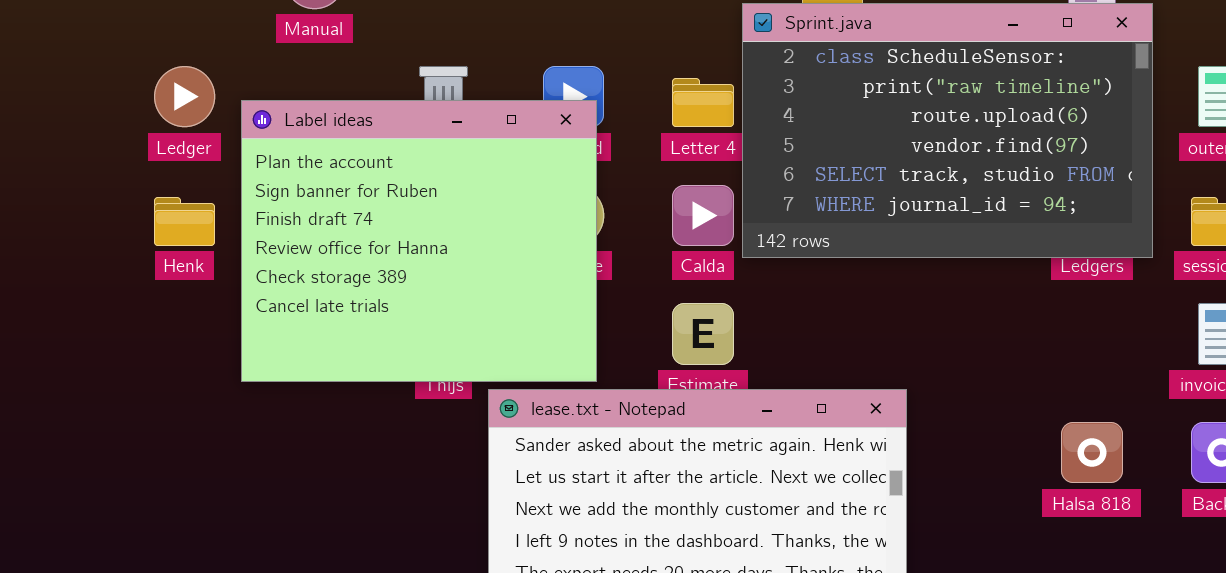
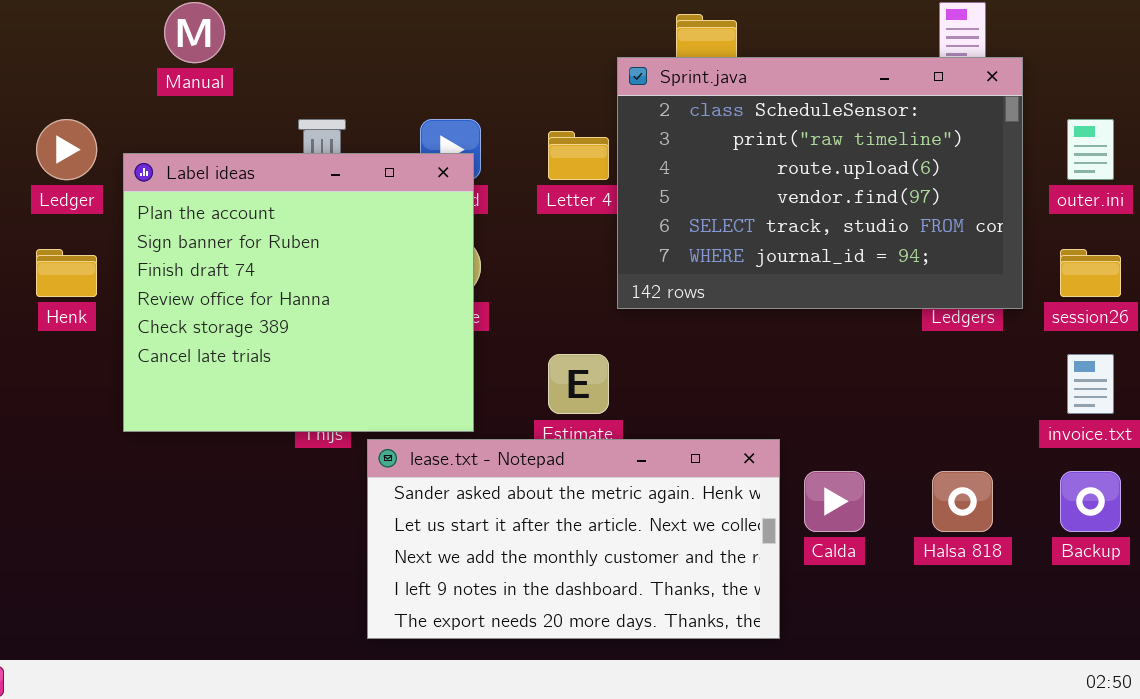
Calda: [672,185,734,246] -> [804,471,865,532], moved

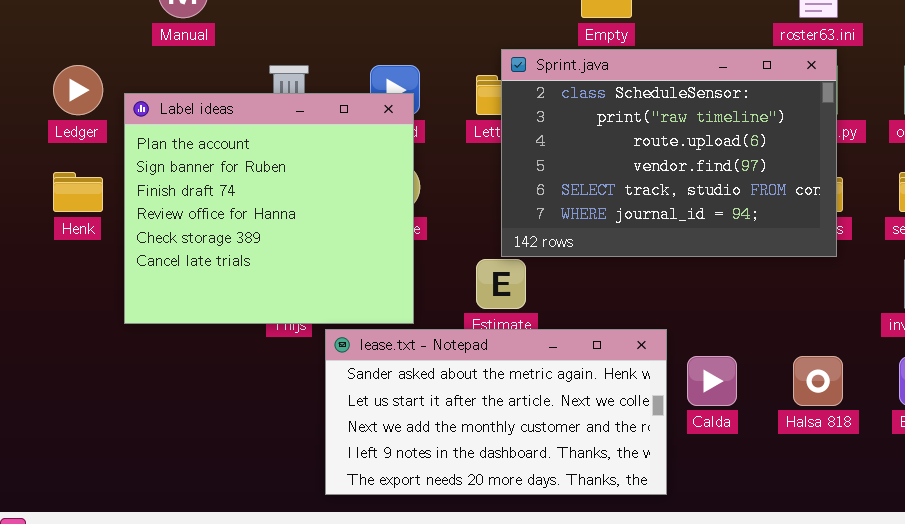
Sprint.java: [617,57,1023,309] -> [501,49,837,257], moved

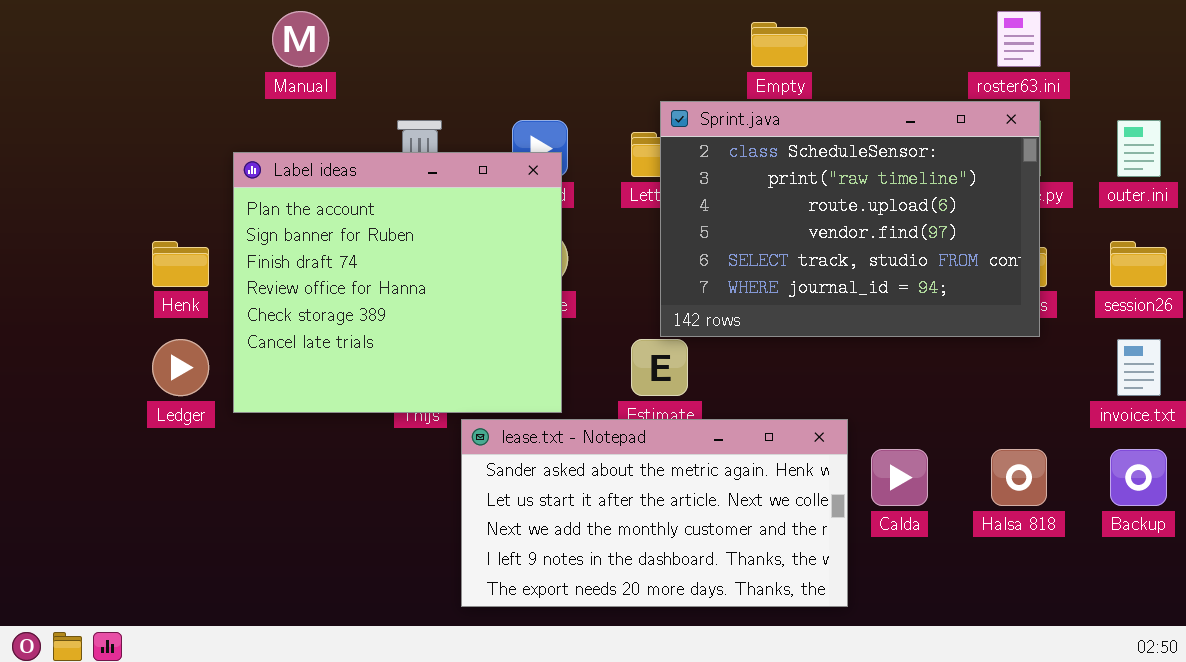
Ledger: [53,65,103,115] -> [152,339,209,396], moved

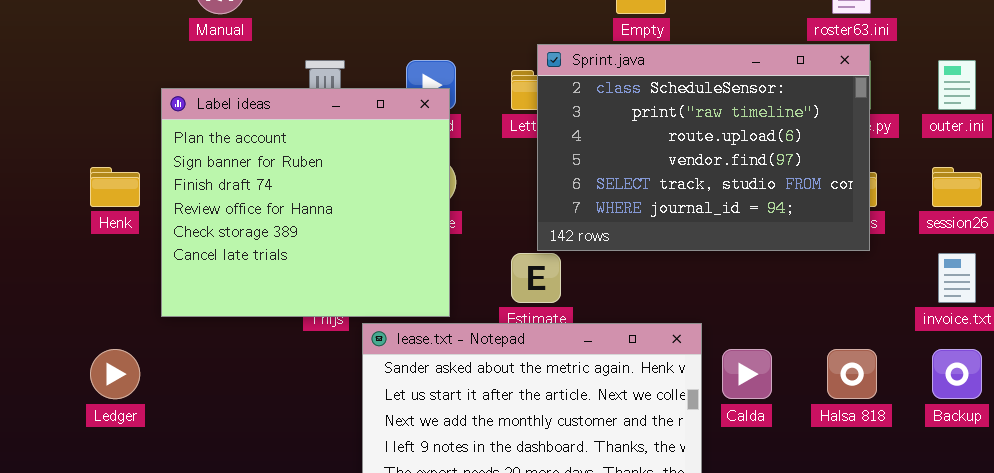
Ledger: [152,339,209,396] -> [90,349,140,399], moved

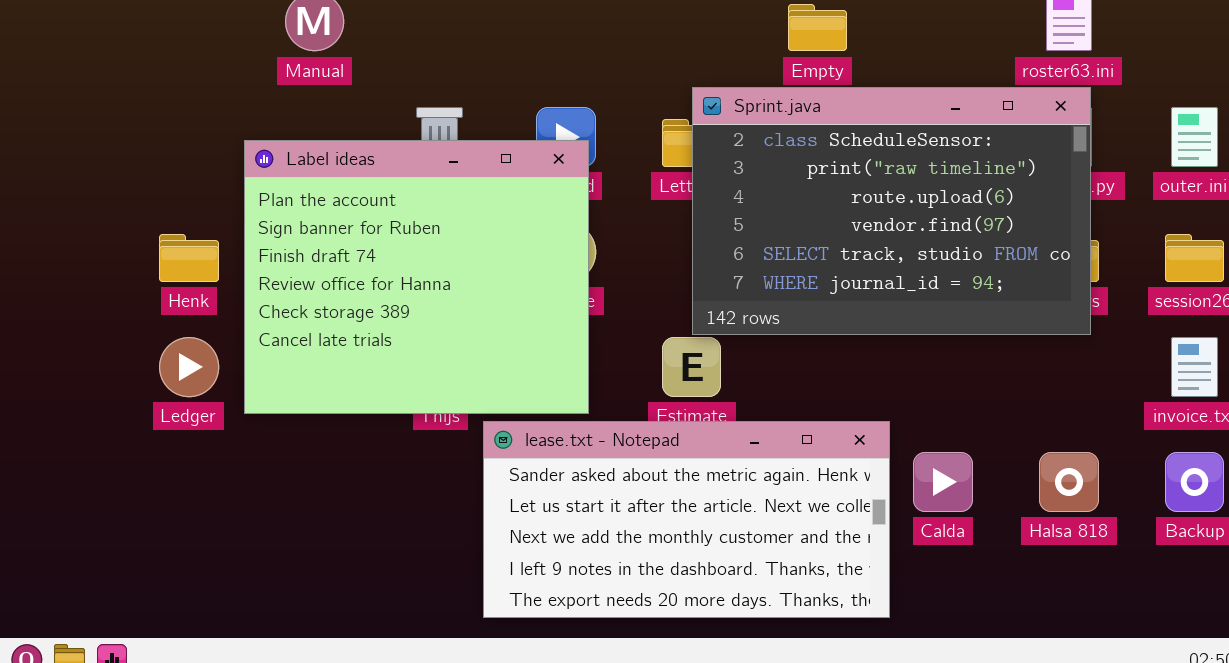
Ledger: [90,349,140,399] -> [159,337,219,397], moved

